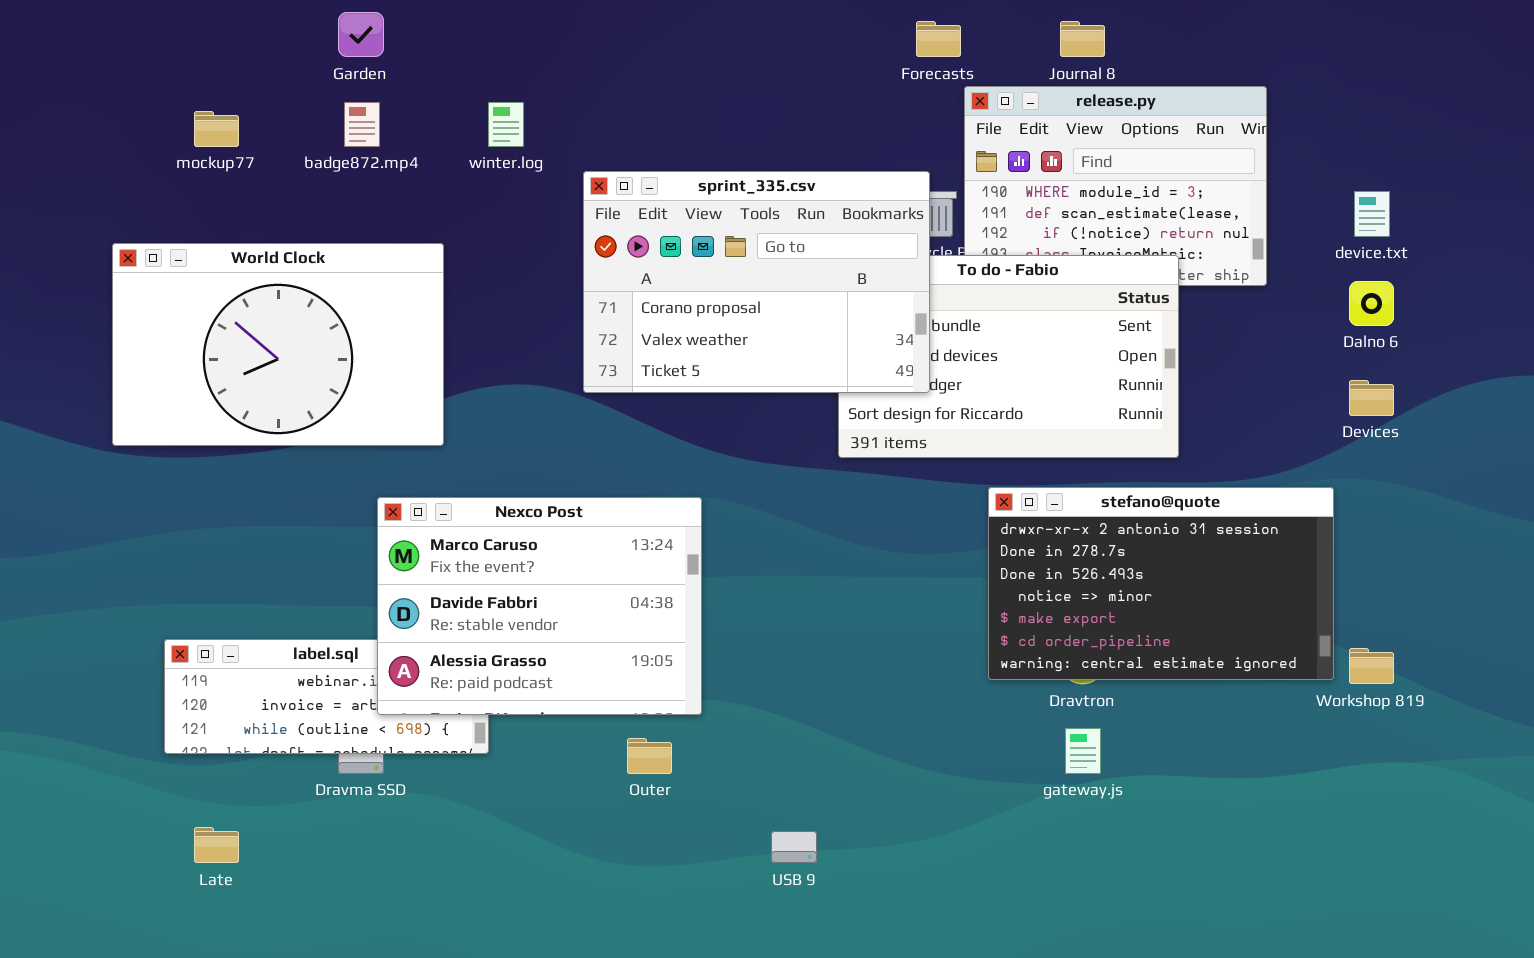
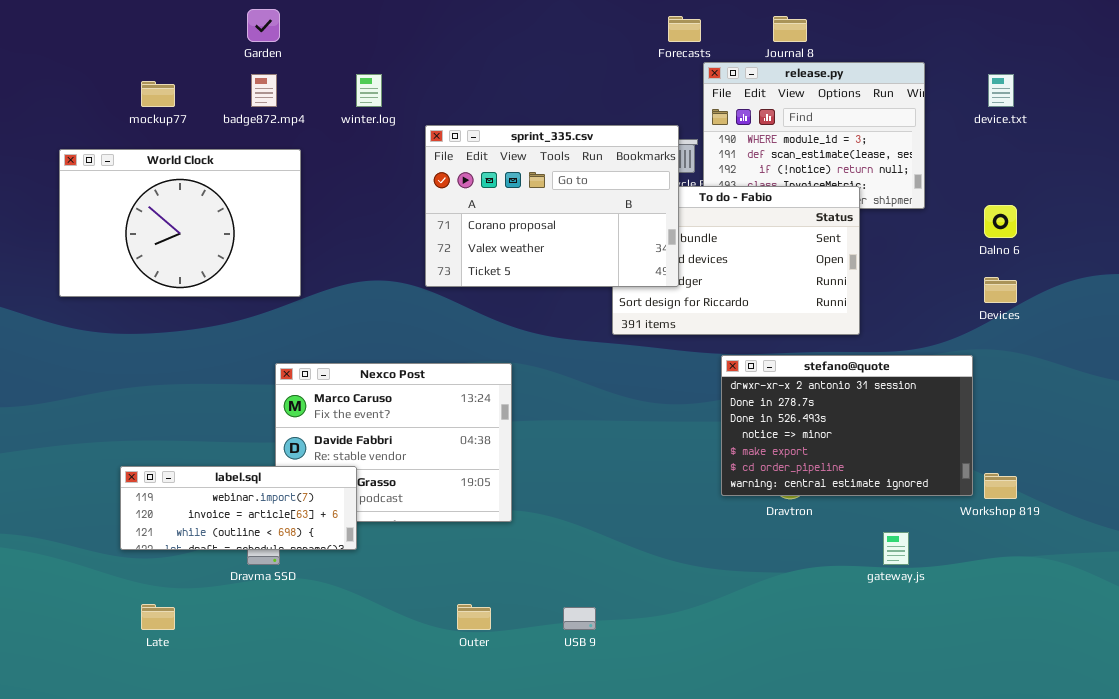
device.txt: [1354,191,1390,237] -> [988,74,1014,107], moved
World Clock: [112,243,444,446] -> [59,149,301,297], moved
label.sql: [164,639,489,754] -> [120,466,357,550], raised
gateway.js: [1065,728,1101,774] -> [883,532,909,565], moved
Outer: [627,738,672,774] -> [457,604,491,630], moved

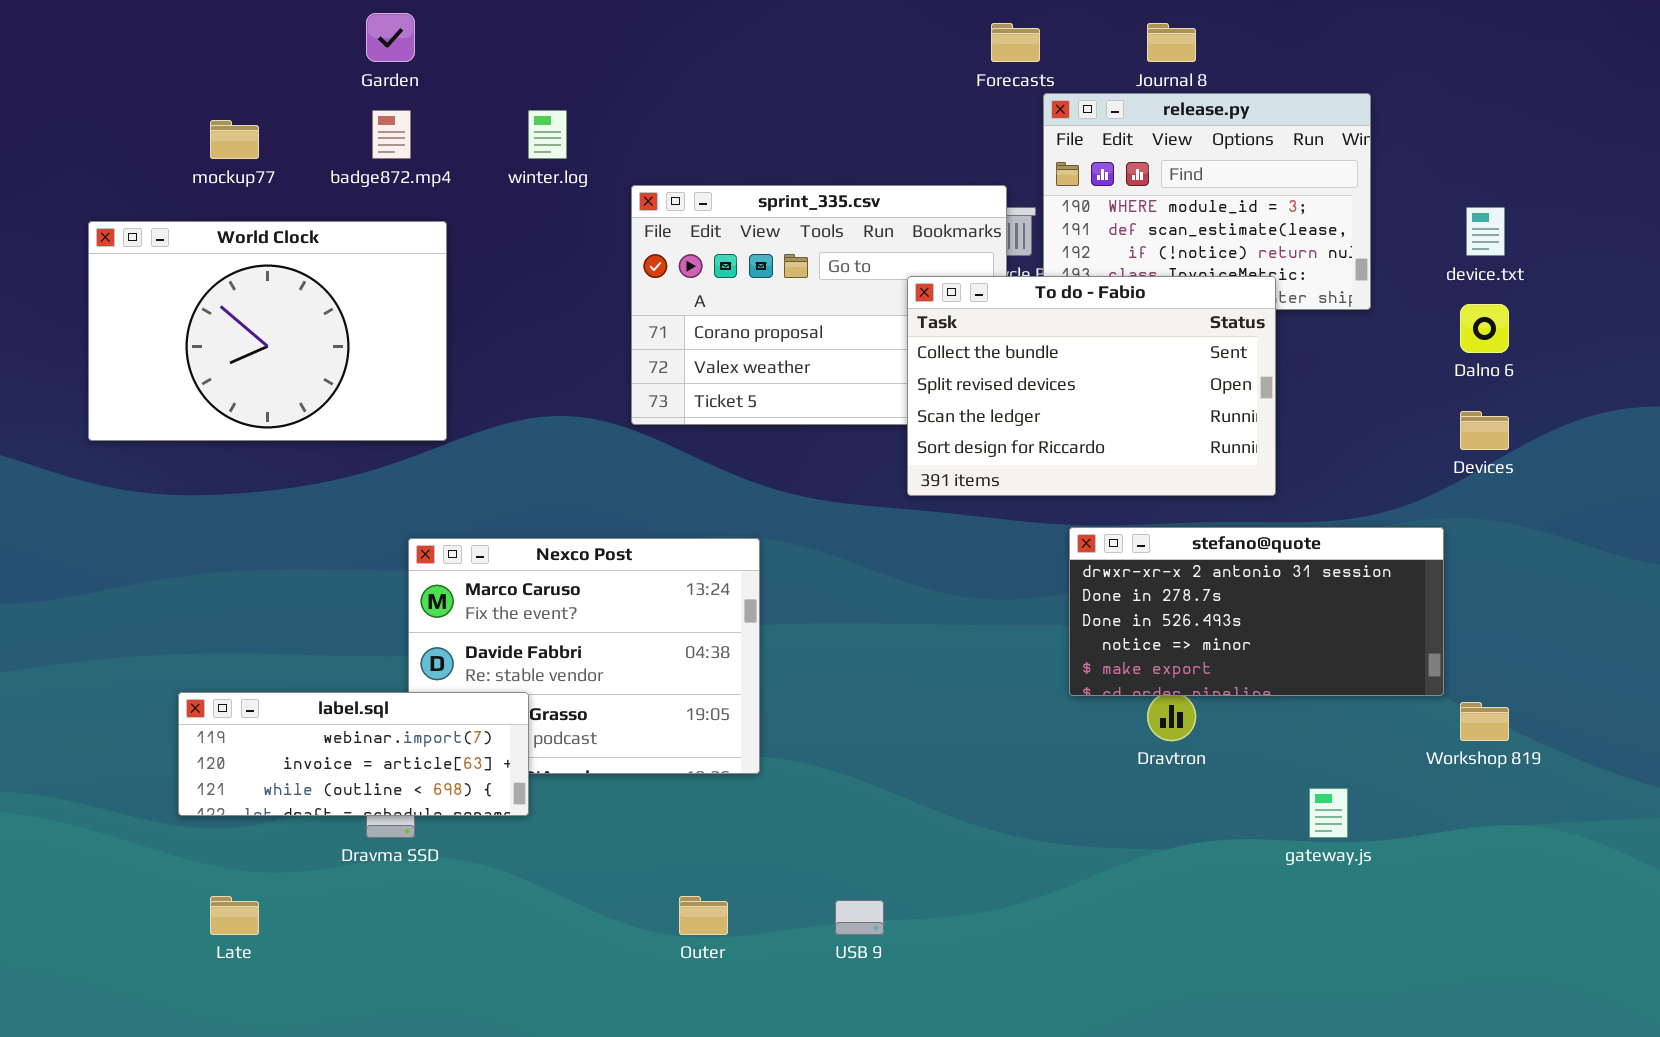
device.txt: [988,74,1014,107] -> [1466,207,1505,256], moved
To do - Fabio: [612,186,860,335] -> [907,276,1276,496], raised
stefano@quote: [721,355,973,496] -> [1069,527,1444,696], resized

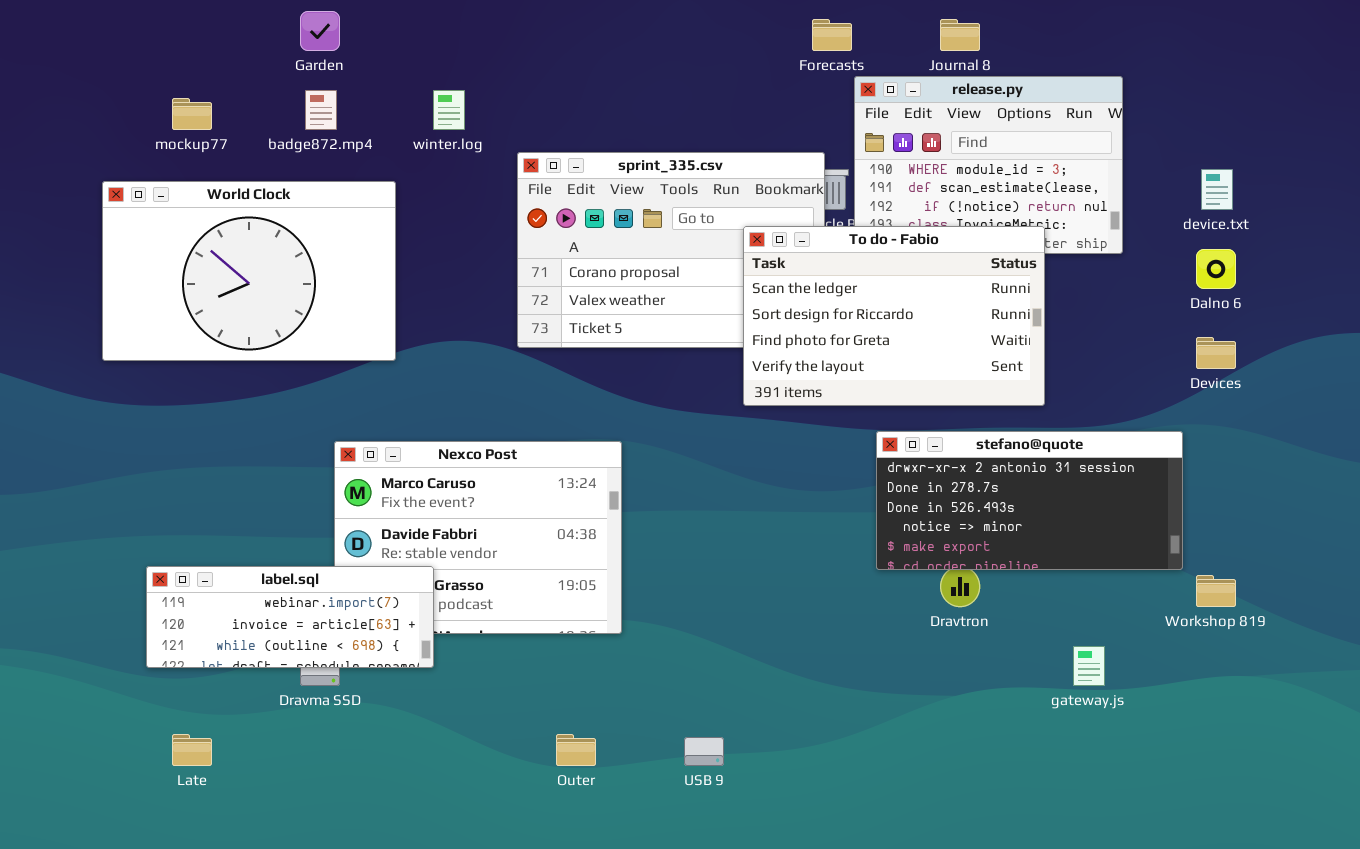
World Clock: [88,221,447,441] -> [102,181,396,361], moved
To do - Fabio: [907,276,1276,496] -> [743,226,1045,406], scrolled down 2 rows

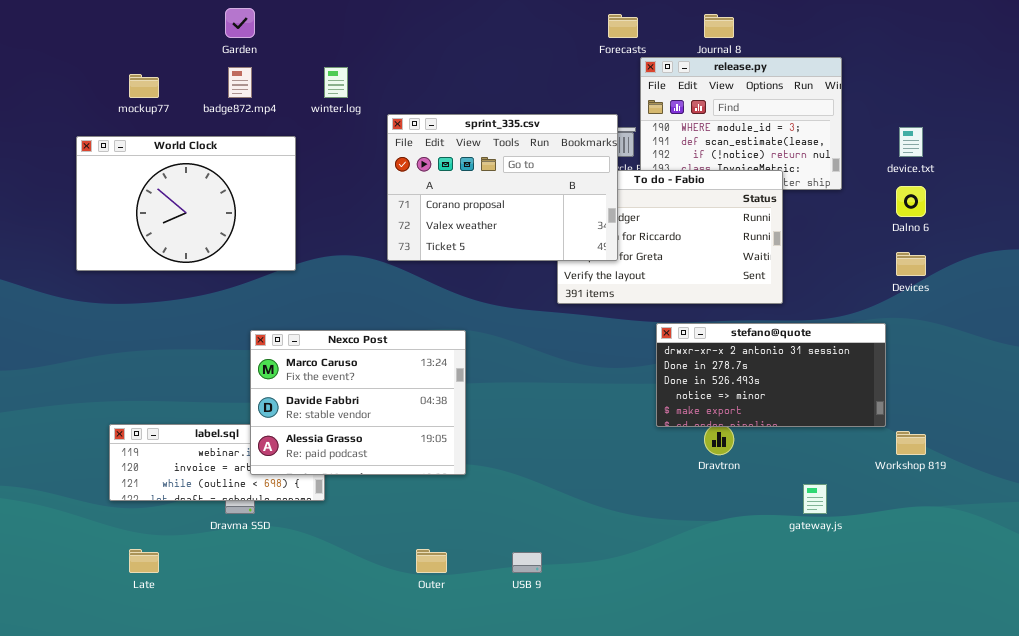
sprint_335.csv: [517,152,825,348] -> [387,114,618,261], raised
Nexco Post: [334,441,622,634] -> [250,330,466,475], raised

